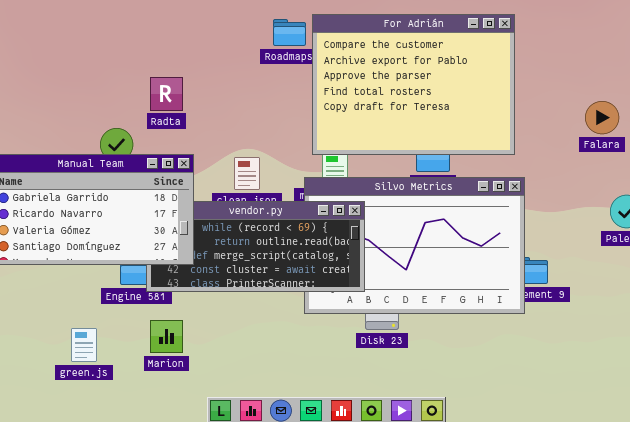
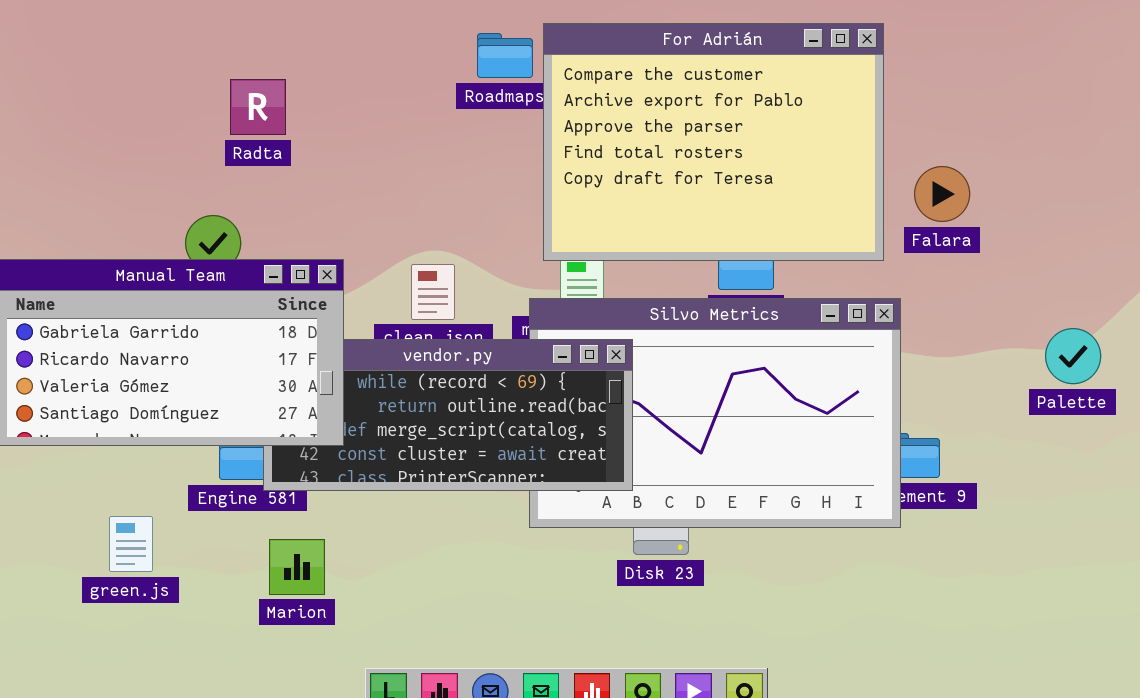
Radta: [150,77,183,111] -> [230,79,286,135], moved
Falara: [585,101,619,134] -> [914,166,970,222], moved
green.js: [71,328,97,362] -> [109,516,153,572], moved

